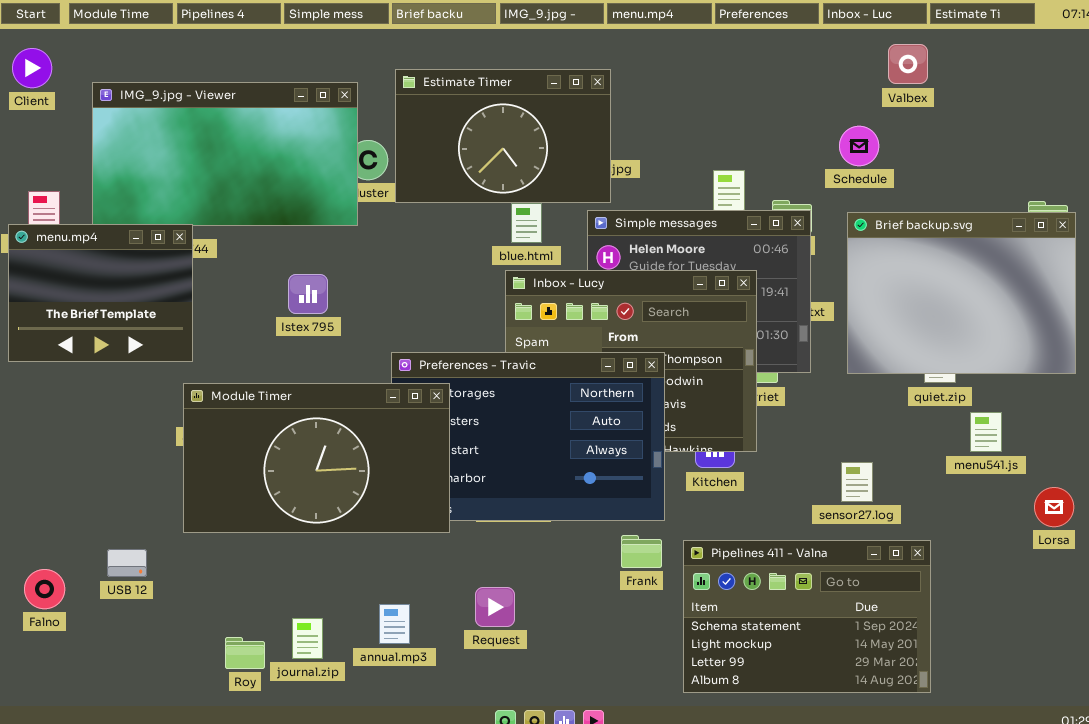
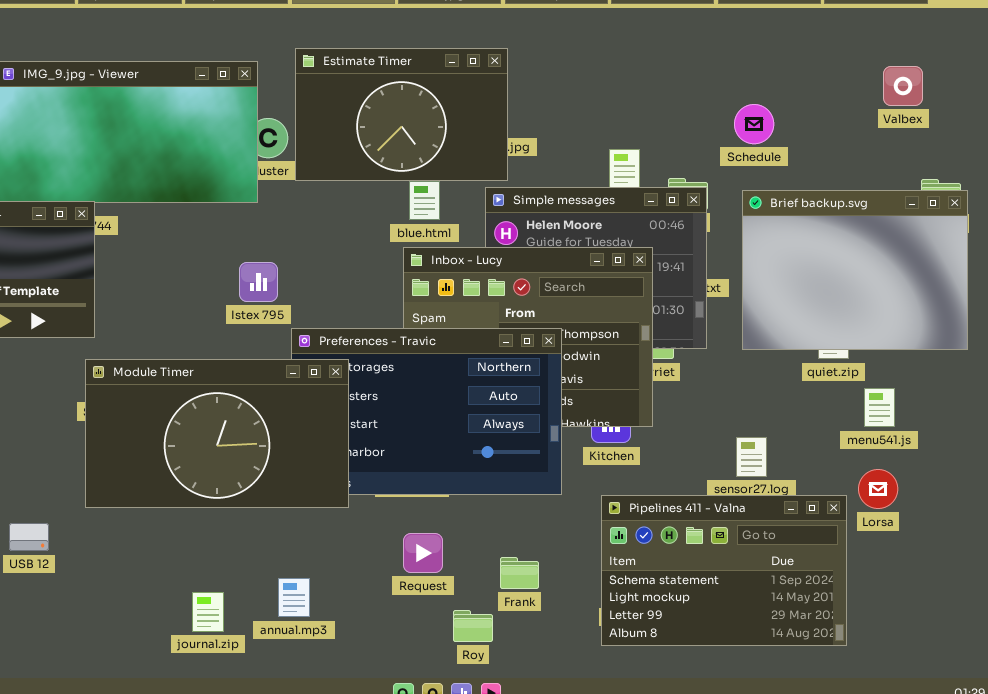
Valbex: [888,44,928,84] -> [883,66,923,106], moved
Istex 795: [288,274,328,314] -> [239,262,278,302], moved
Lorsa: [1034,487,1074,527] -> [858,469,898,509], moved
Frank: [621,535,662,568] -> [500,557,539,589], moved
Pipelines 411 - Valna: [683,540,931,693] -> [601,495,847,646], moved
Request: [475,587,515,627] -> [403,533,443,573], moved
Roy: [225,637,265,669] -> [453,610,493,642], moved

